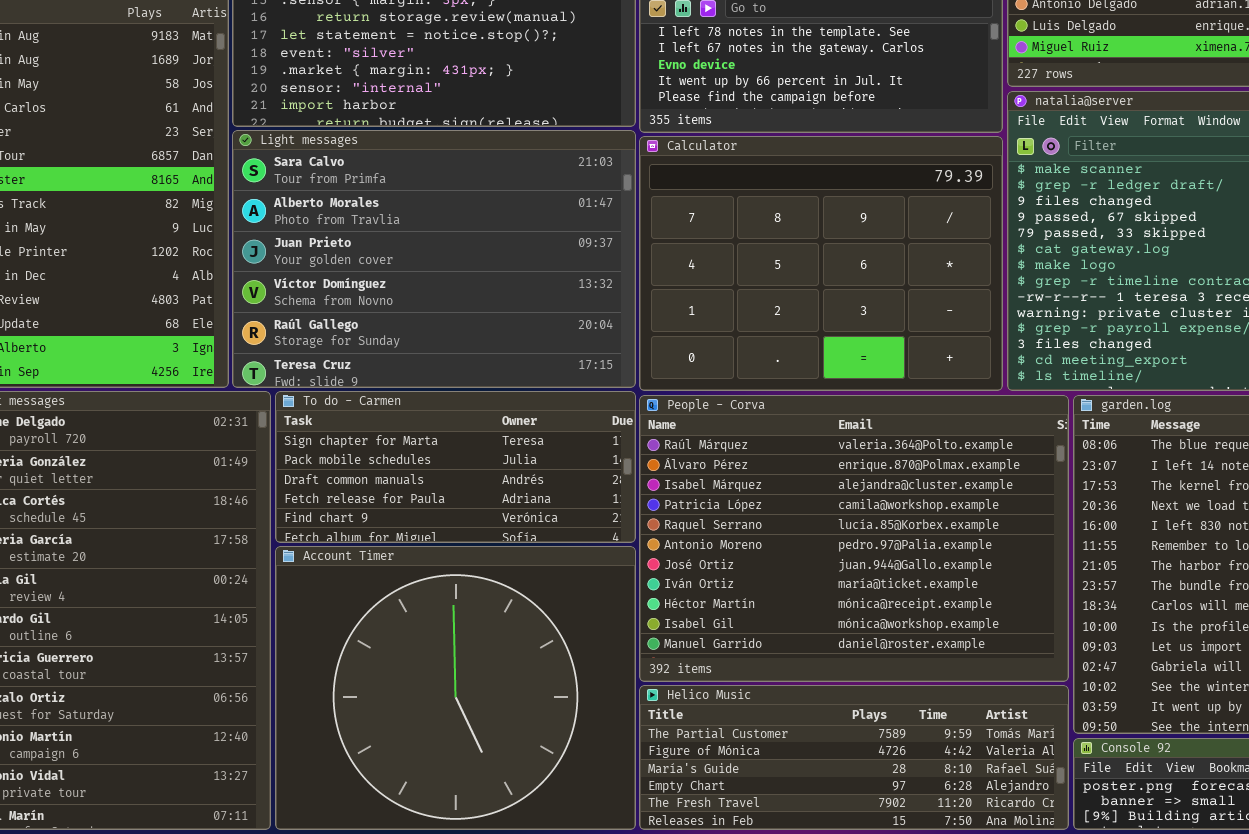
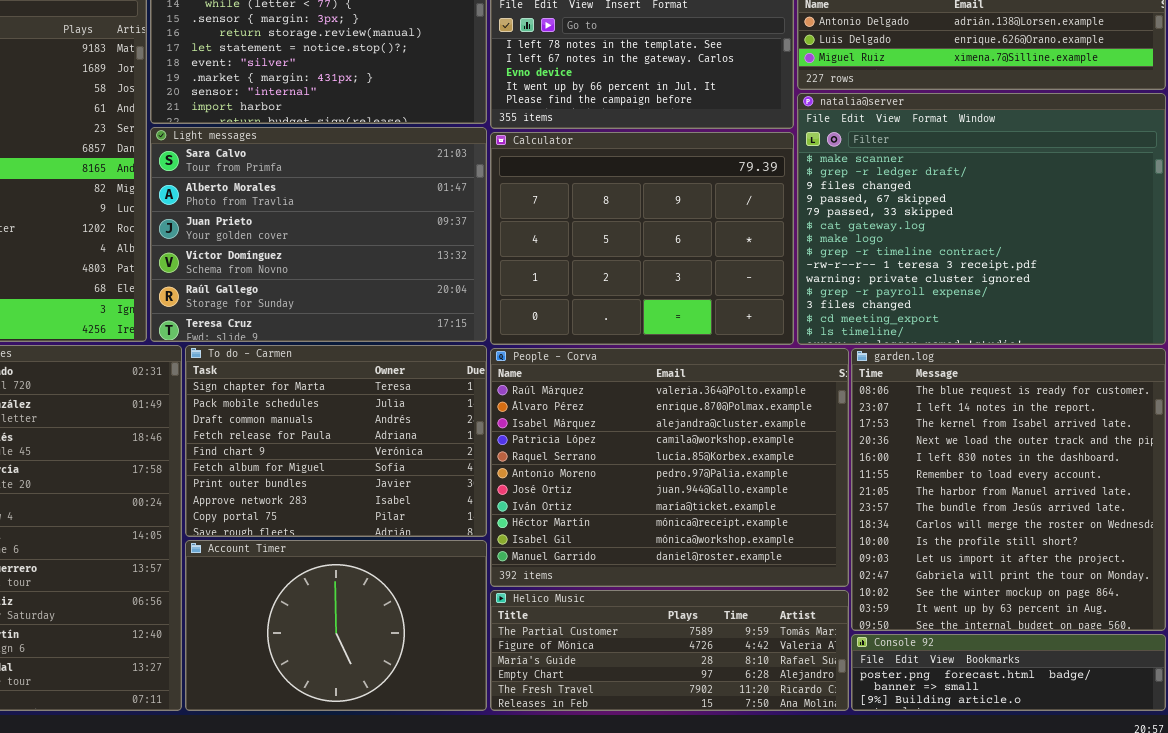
To do - Carmen: [275,391,636,543] -> [185,345,487,537], resized
Account Timer: [275,546,636,830] -> [185,540,487,711], resized

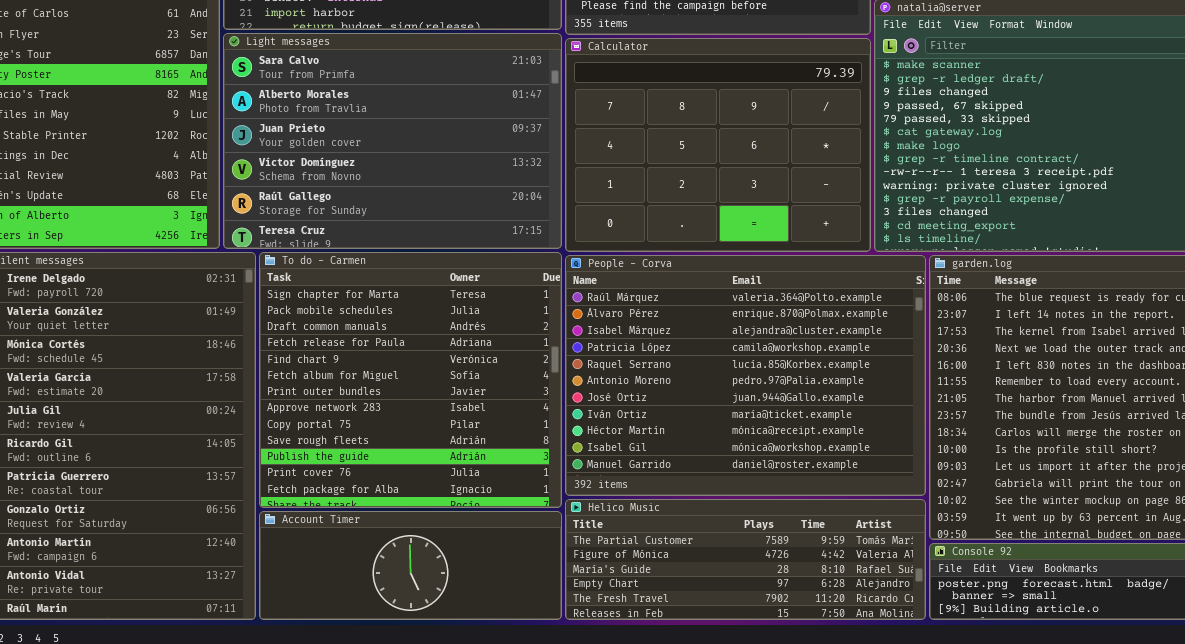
To do - Carmen: [185,345,487,537] -> [259,252,562,508], resized
Account Timer: [185,540,487,711] -> [259,511,562,620], resized

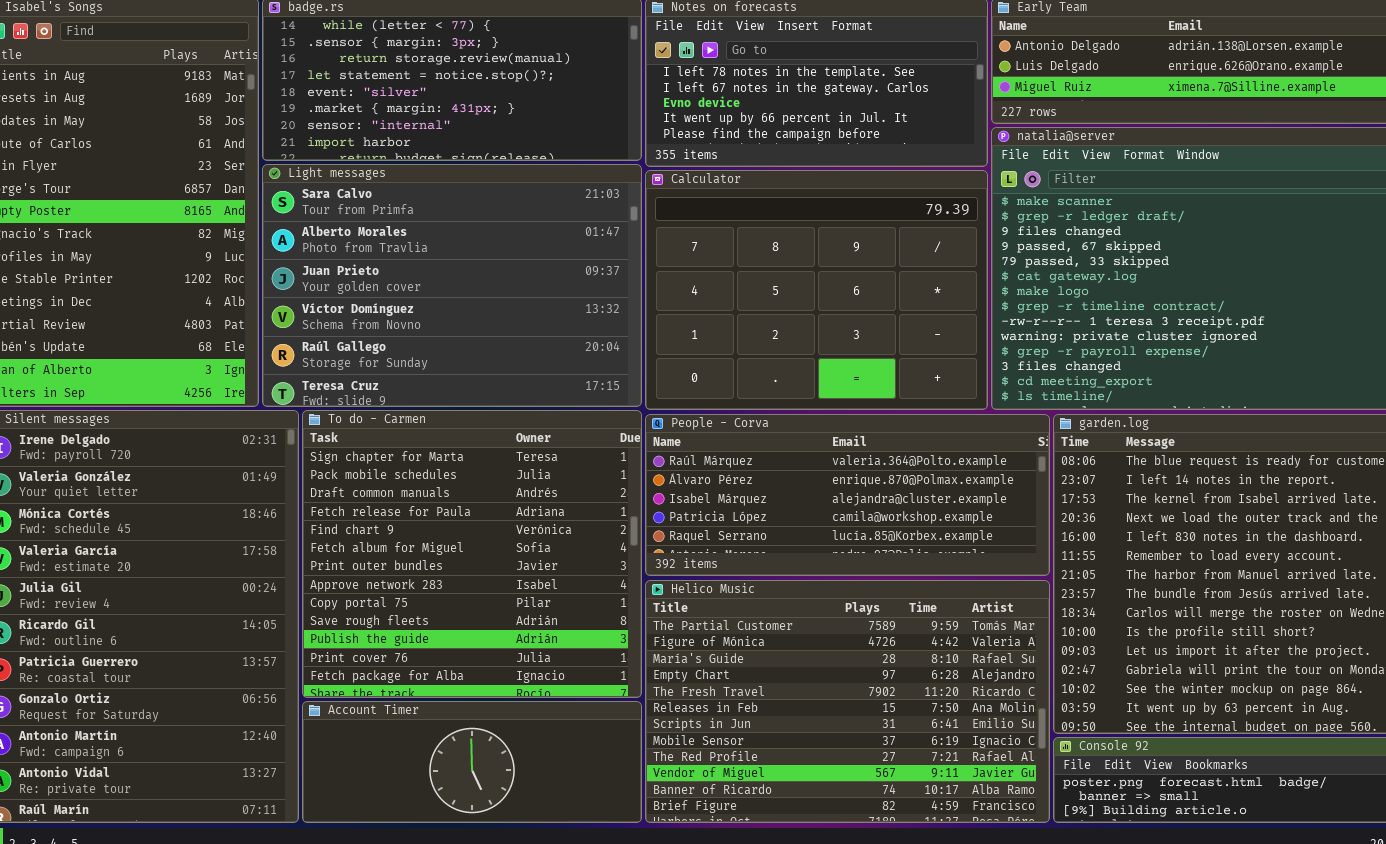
People - Corva: [565,255,926,496] -> [645,414,1050,576], resized
Helico Music: [565,499,926,620] -> [645,580,1050,823], resized

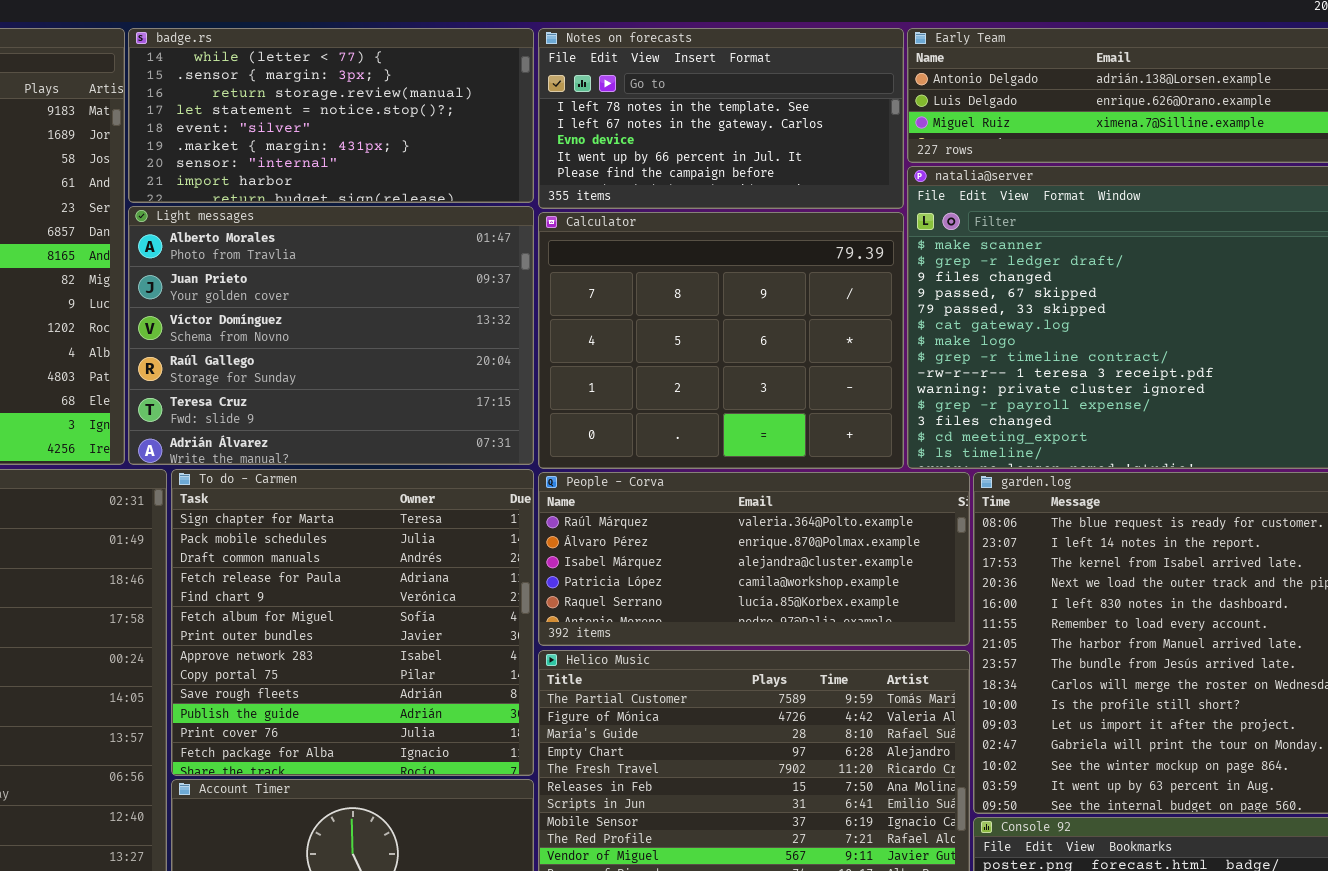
Light messages: [262,164,642,407] -> [128,206,534,465], scrolled down 1 row

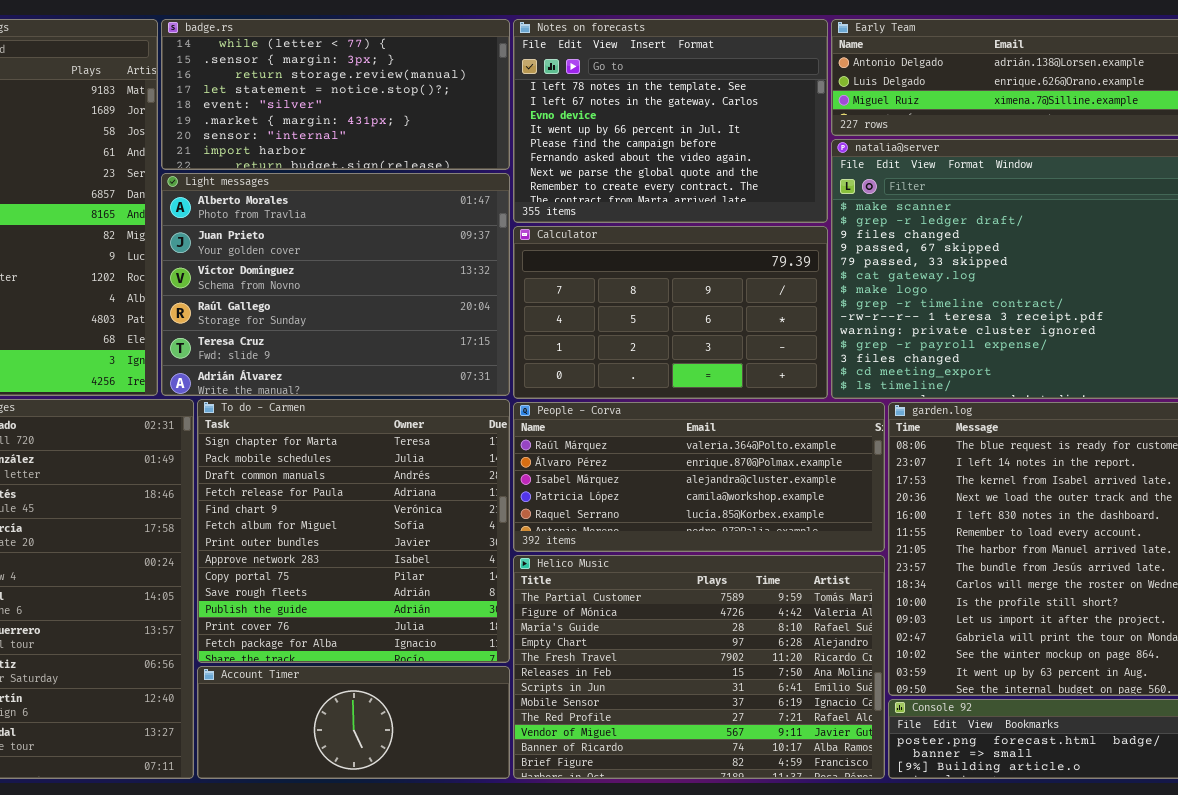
Notes on forecasts: [538,28,904,209] -> [513,19,828,223], resized
Calculator: [538,212,904,469] -> [513,226,828,399], resized

